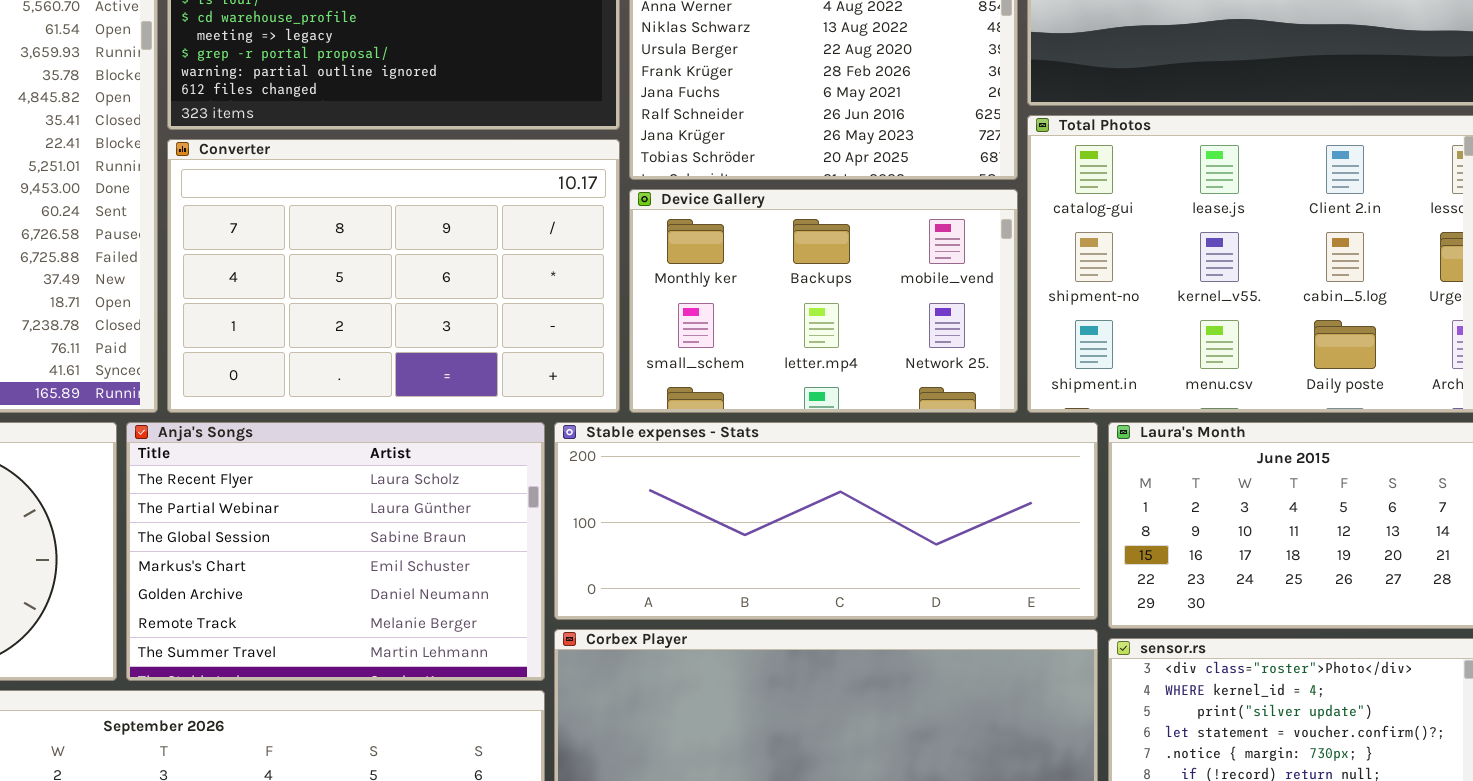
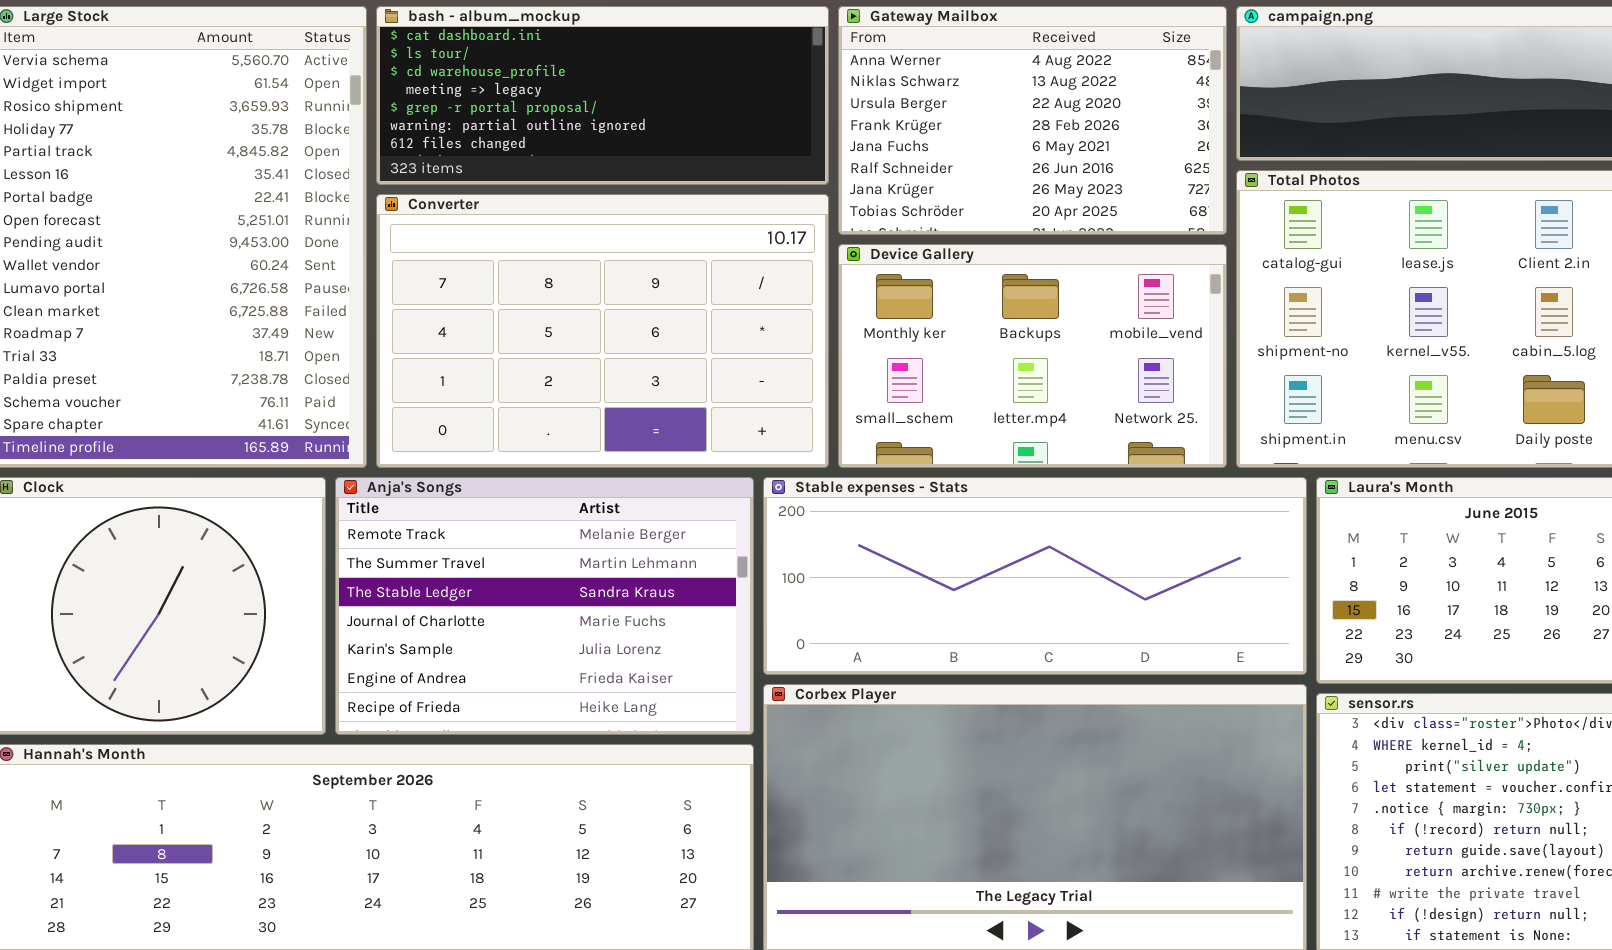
Anja's Songs: [126,422,545,681] -> [335,477,754,735], scrolled down 5 rows

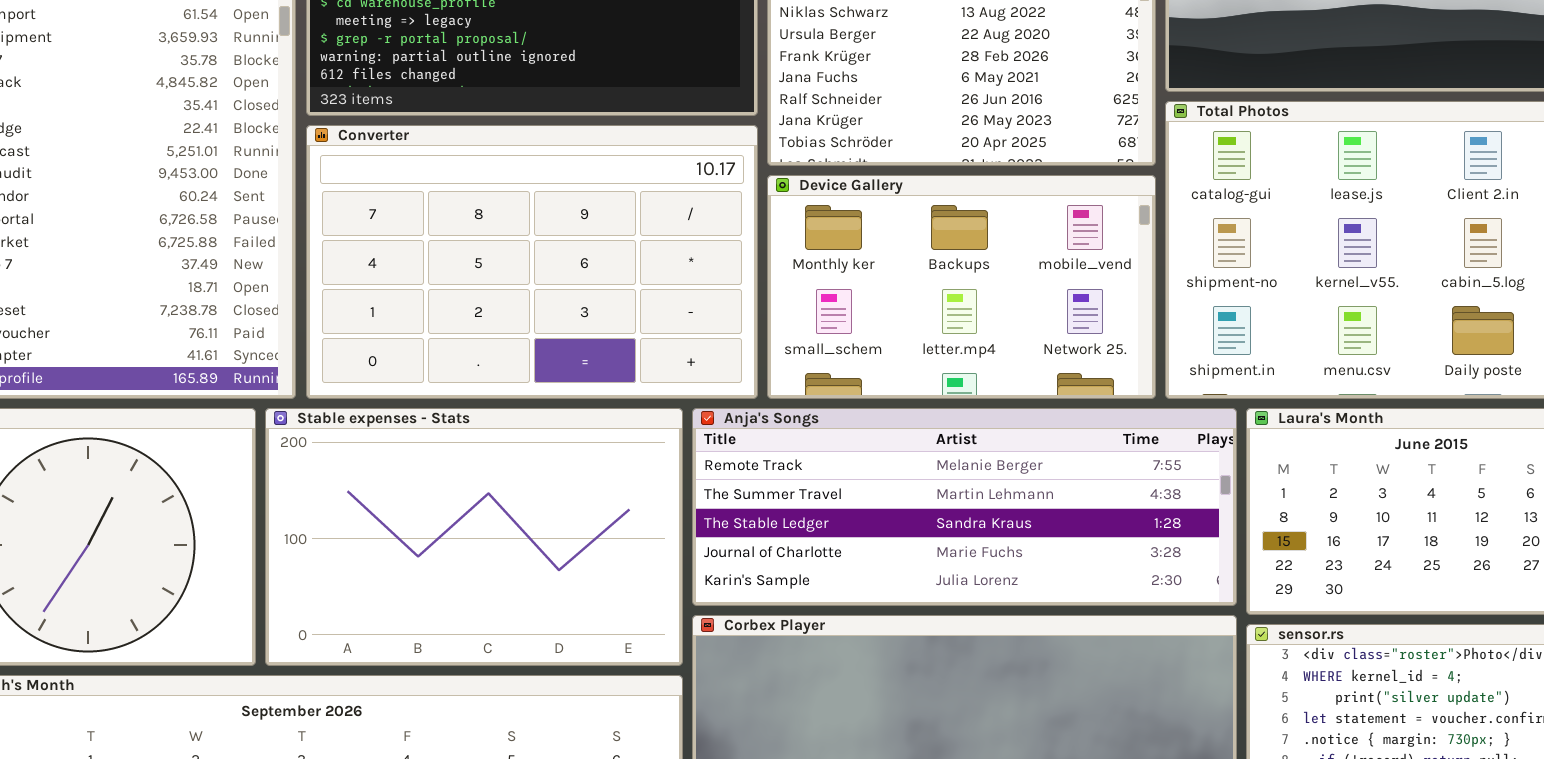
Anja's Songs: [335,477,754,735] -> [692,408,1237,606], moved, resized
Stable expenses - Stats: [763,477,1307,675] -> [265,408,683,666], moved, resized

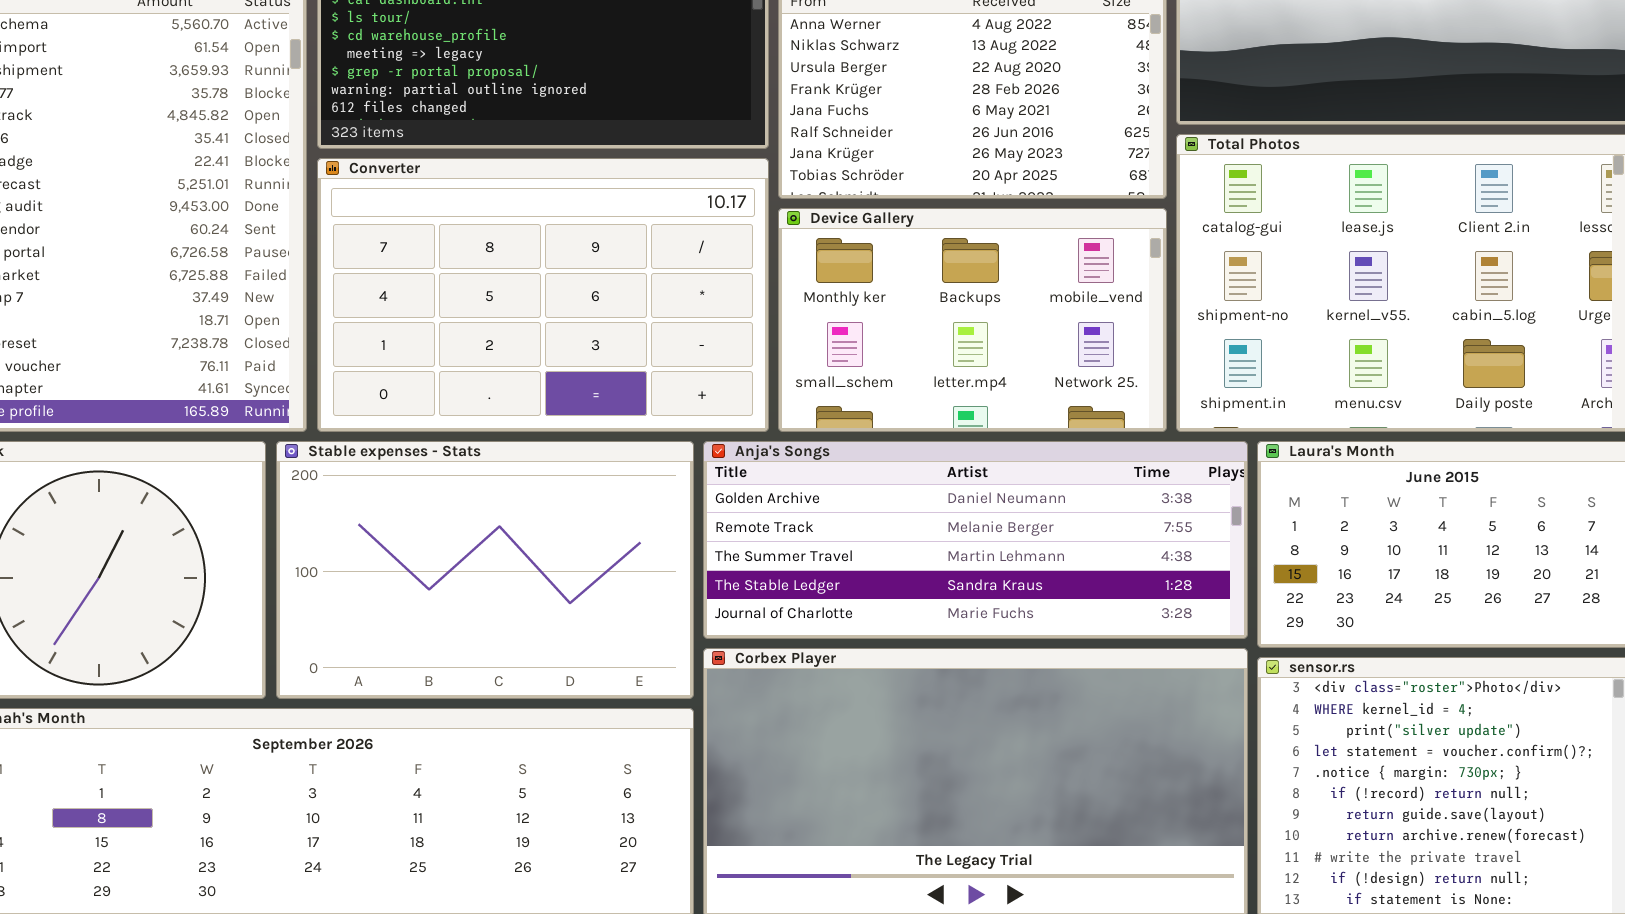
Anja's Songs: [692,408,1237,606] -> [703,441,1248,639], scrolled up 1 row

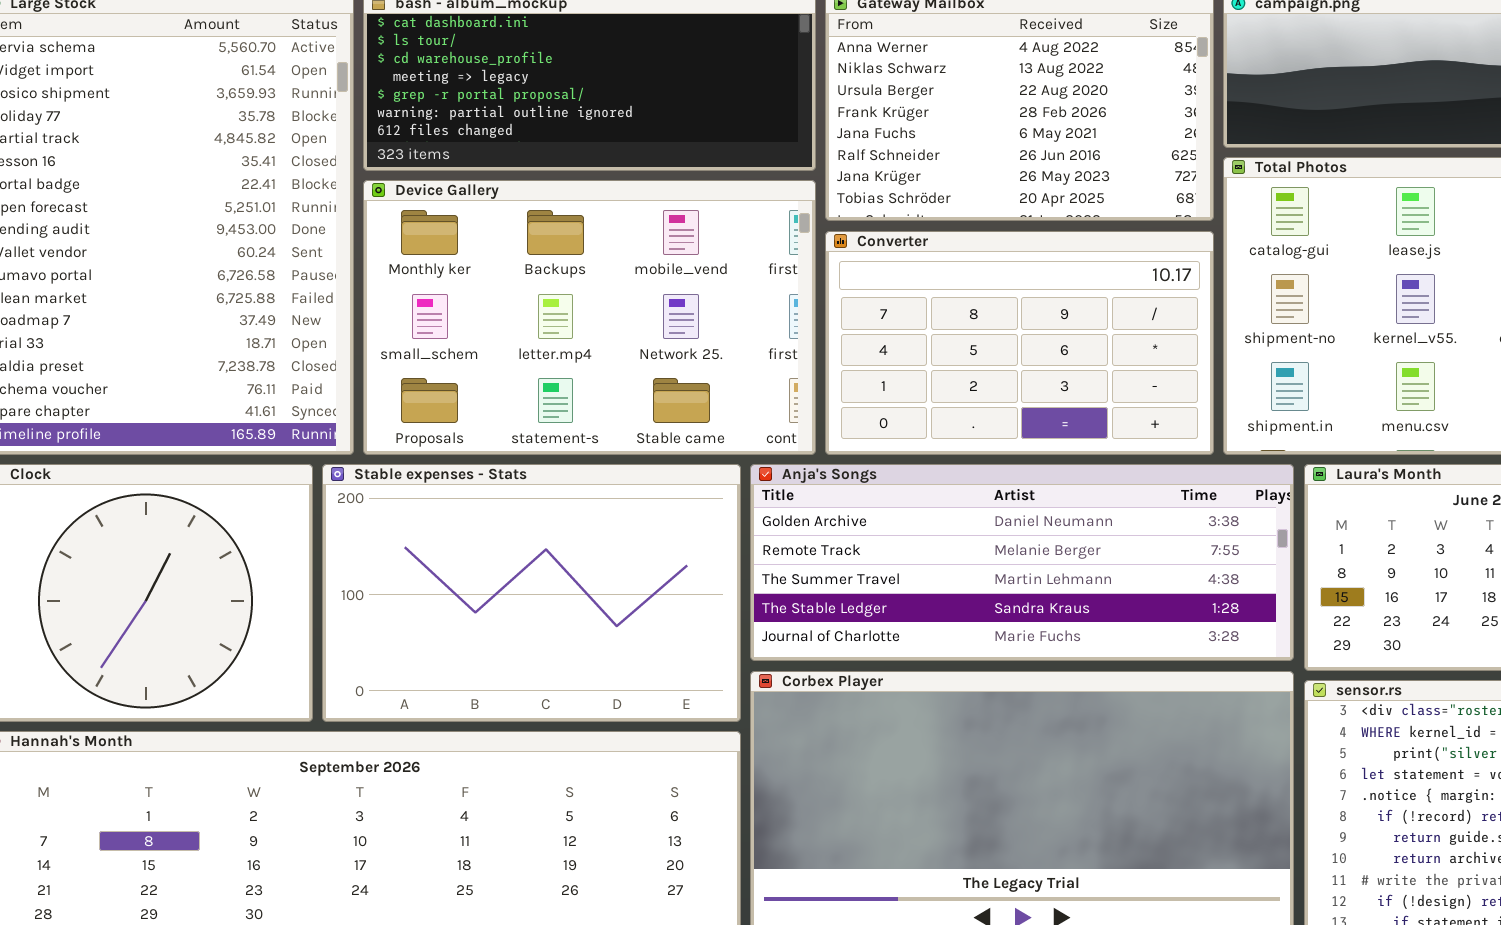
Converter: [317,158,769,432] -> [825,231,1214,455], moved, resized
Device Gallery: [778,208,1167,432] -> [363,180,816,455], moved, resized

